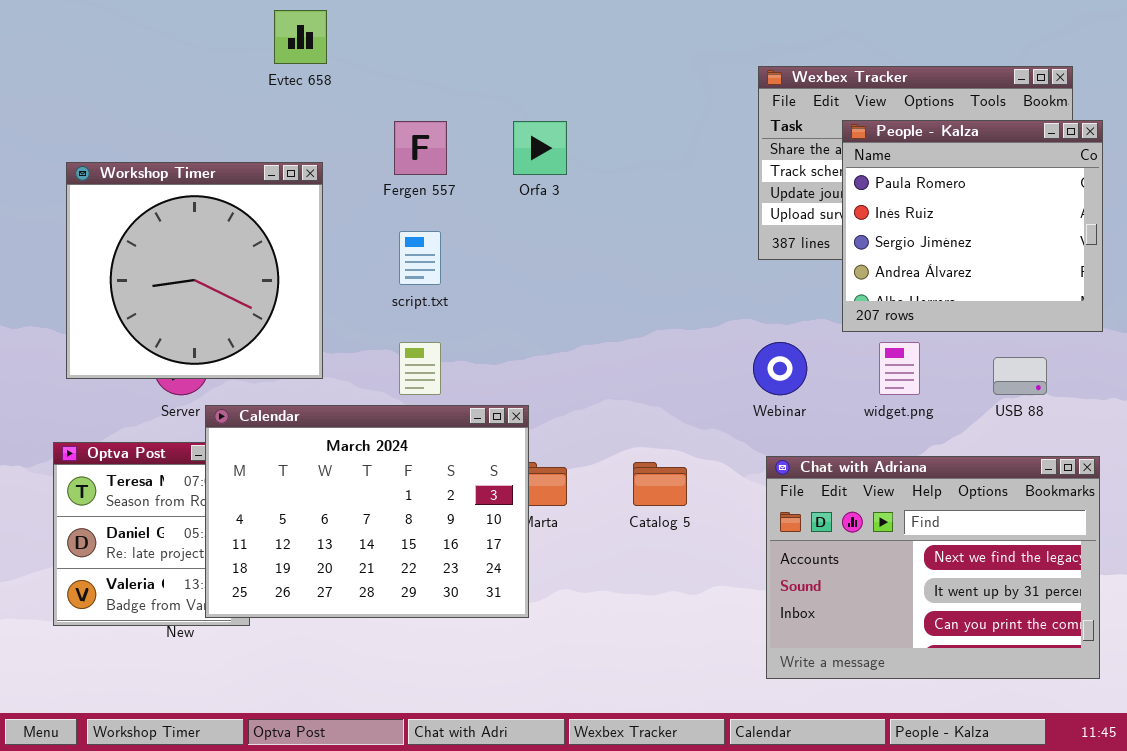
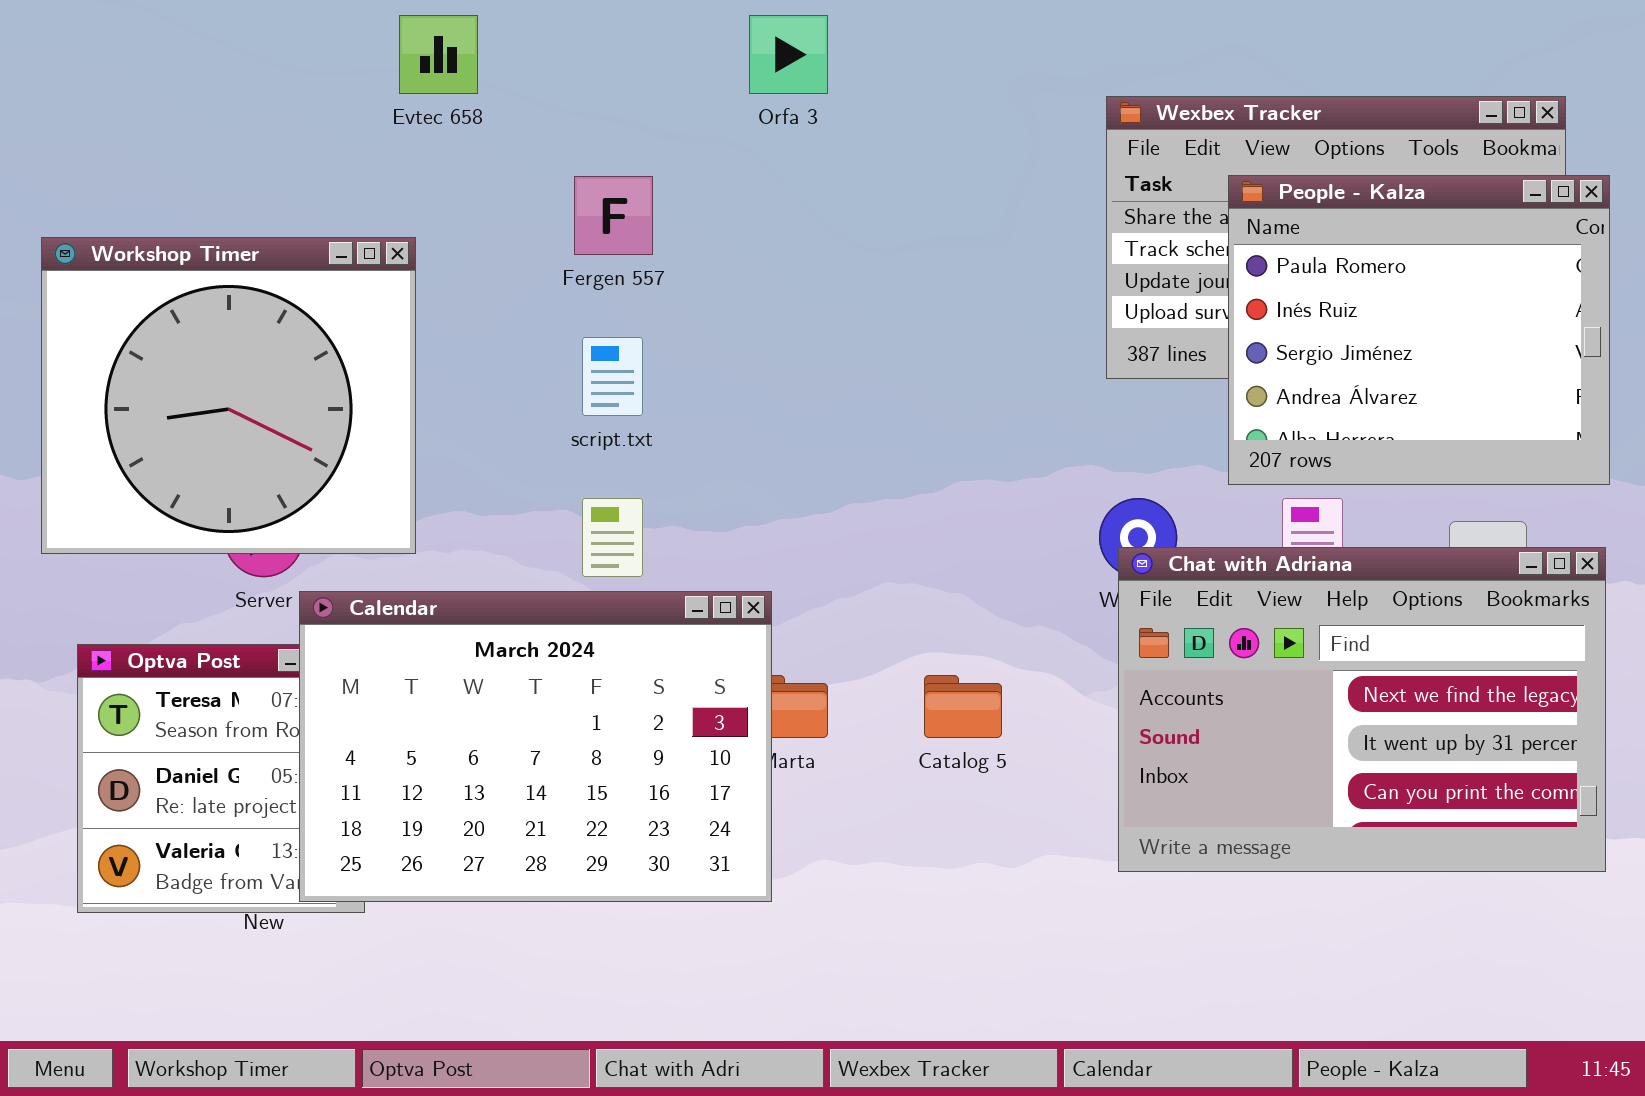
Orfa 3: [513,121,567,175] -> [749,15,828,94], moved
Workshop Timer: [66,162,323,379] -> [41,237,416,554], moved
Chat with Adriana: [766,456,1100,679] -> [1118,547,1606,872], moved

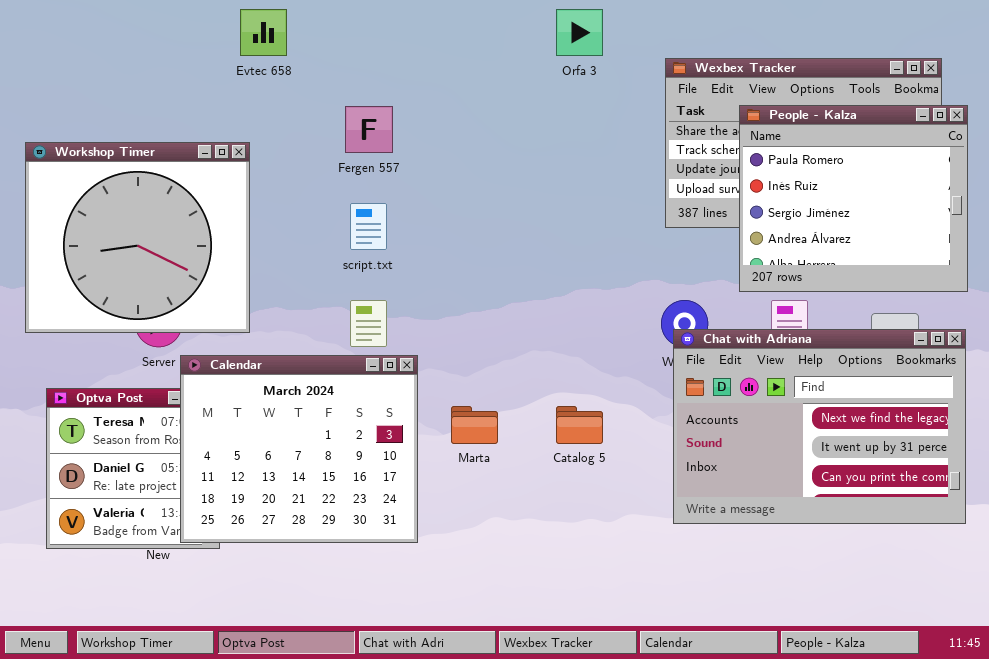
Orfa 3: [749,15,828,94] -> [556,9,603,56], moved
Calendar: [299,591,772,902] -> [180,355,418,543], resized

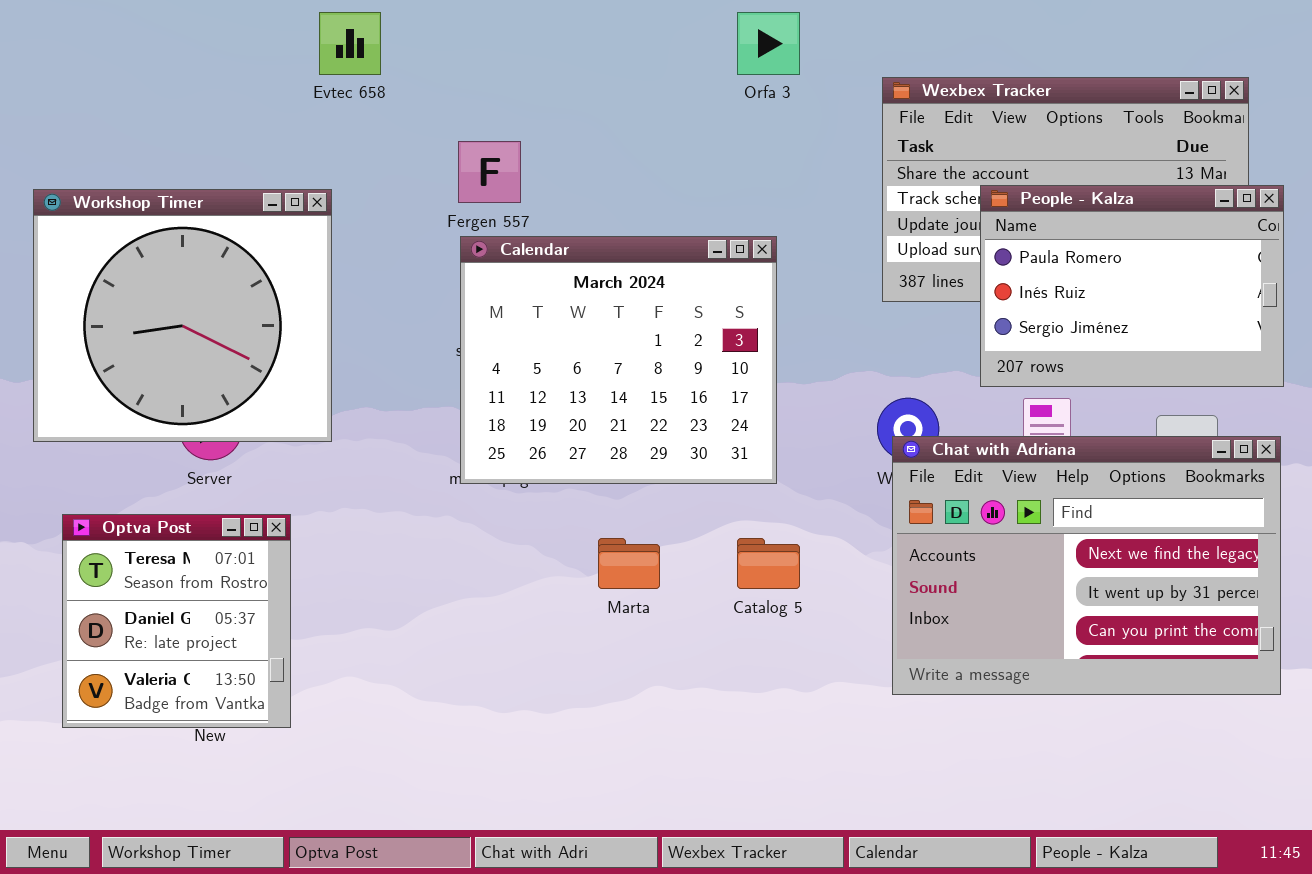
People - Kalza: [739,105,968,292] -> [980,185,1284,387], resized
Calendar: [180,355,418,543] -> [460,236,777,484], moved

